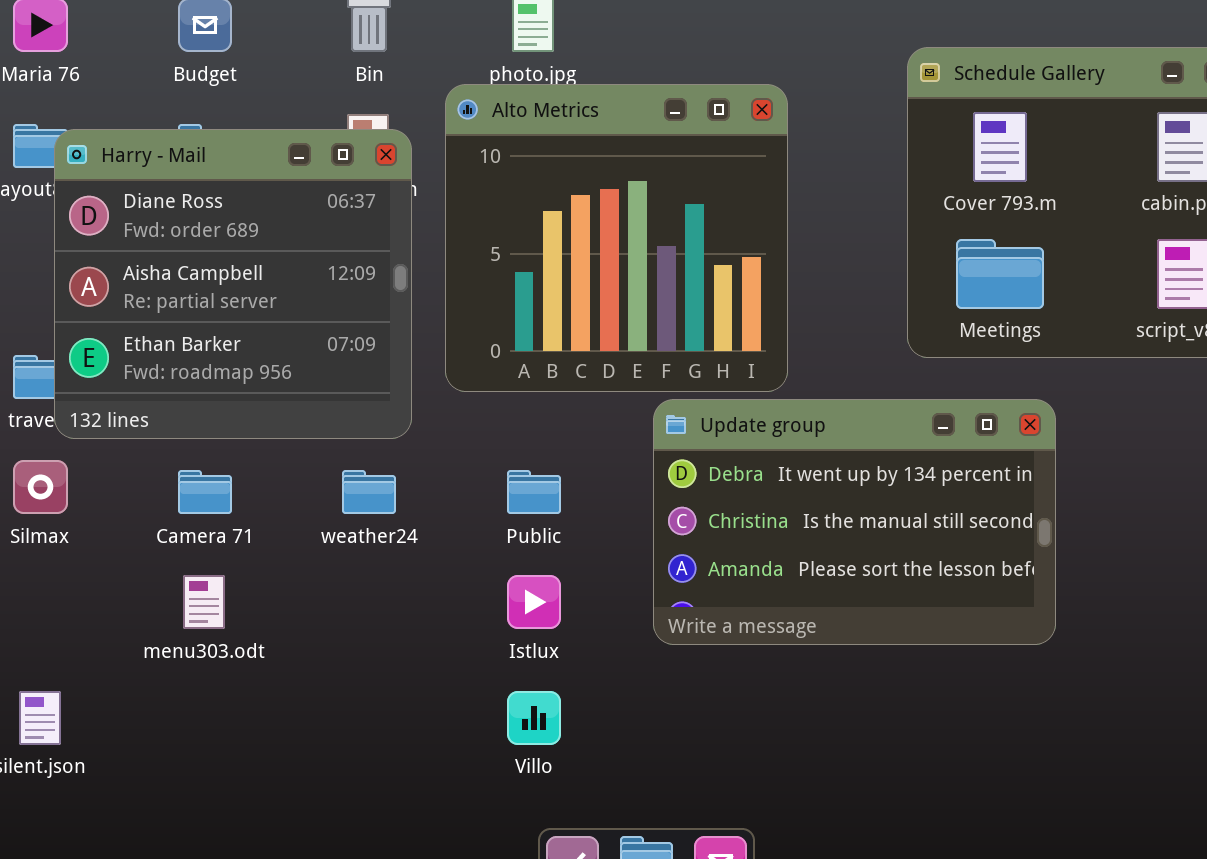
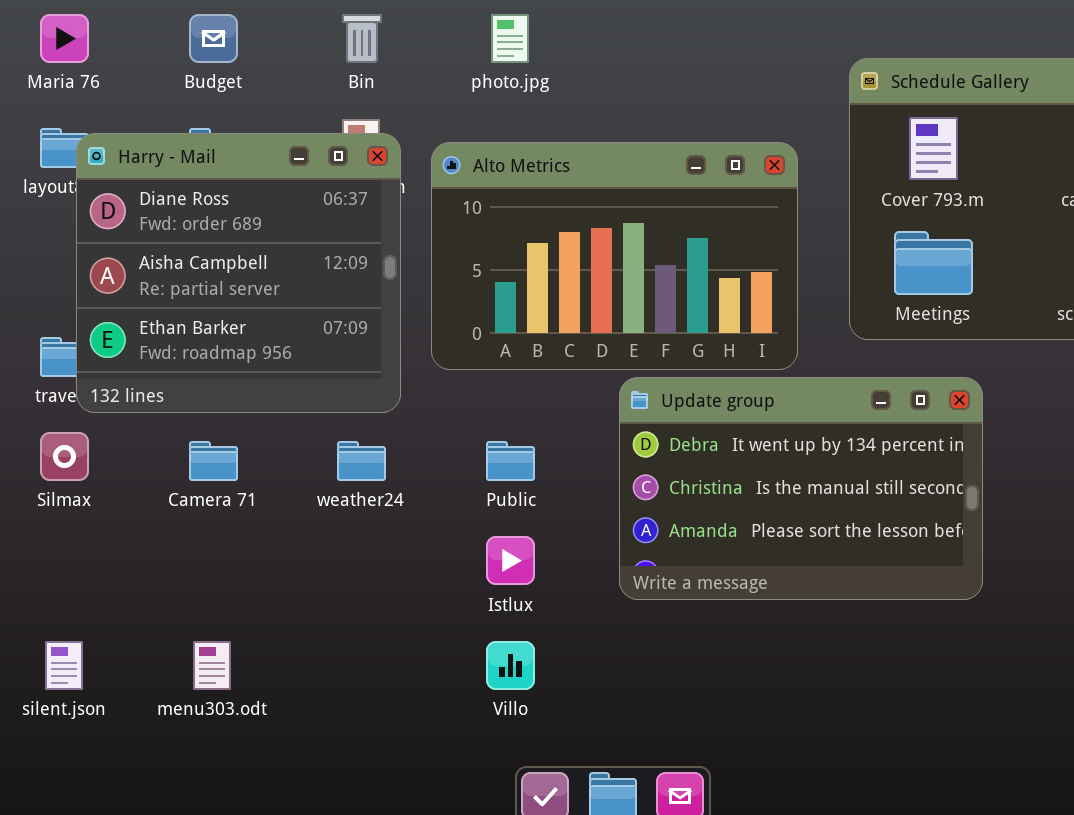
Alto Metrics: [445,84,788,392] -> [431,142,798,370], resized
menu303.odt: [183,575,225,629] -> [193,641,231,690], moved

